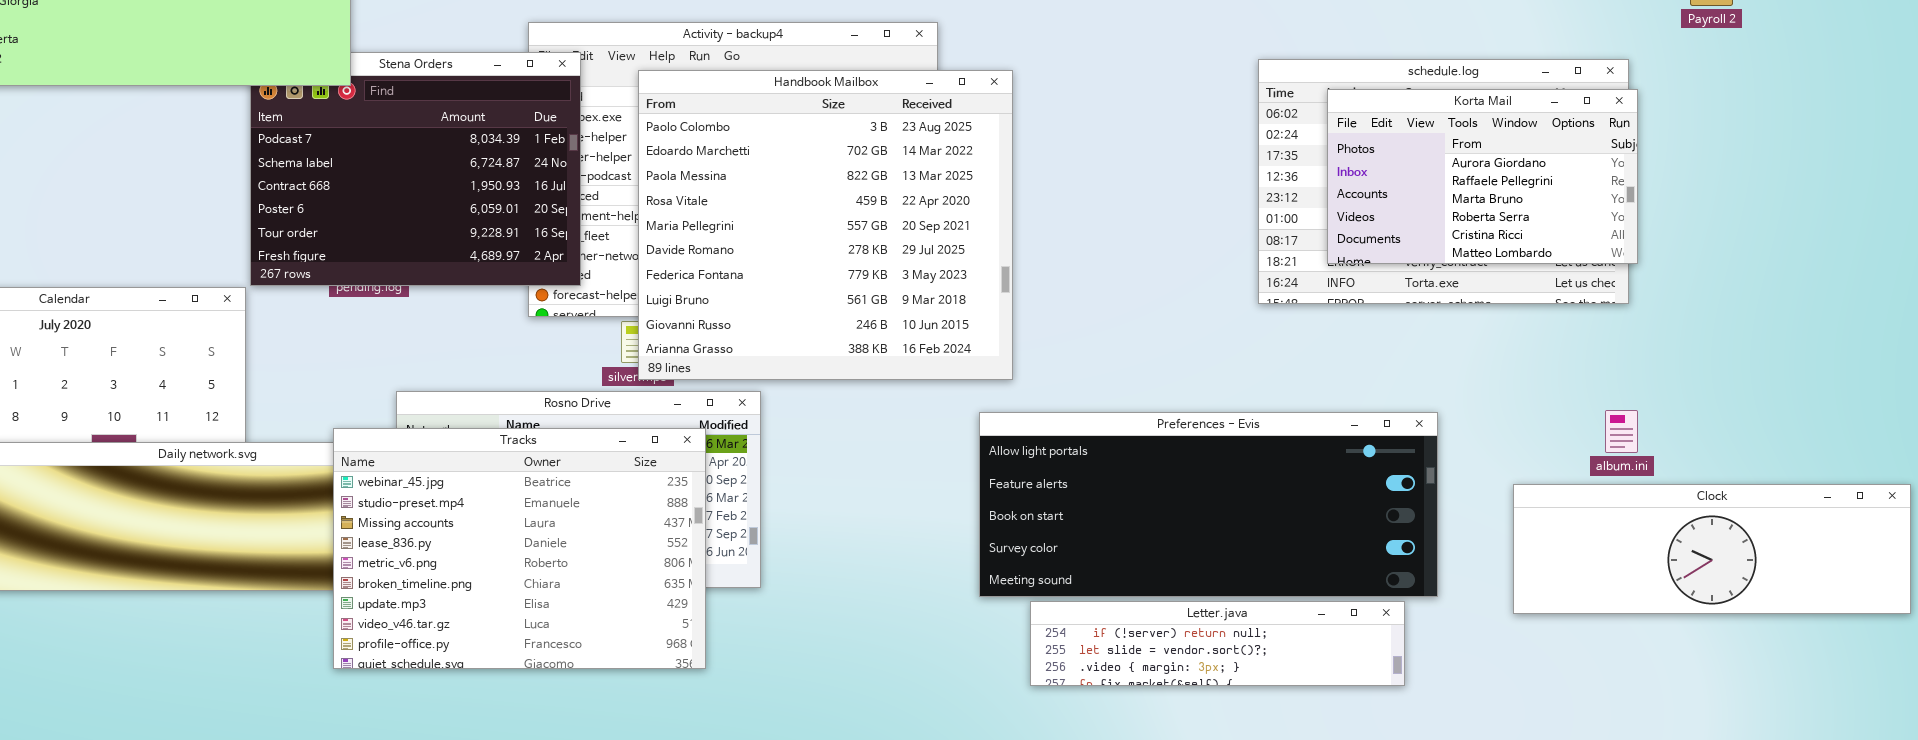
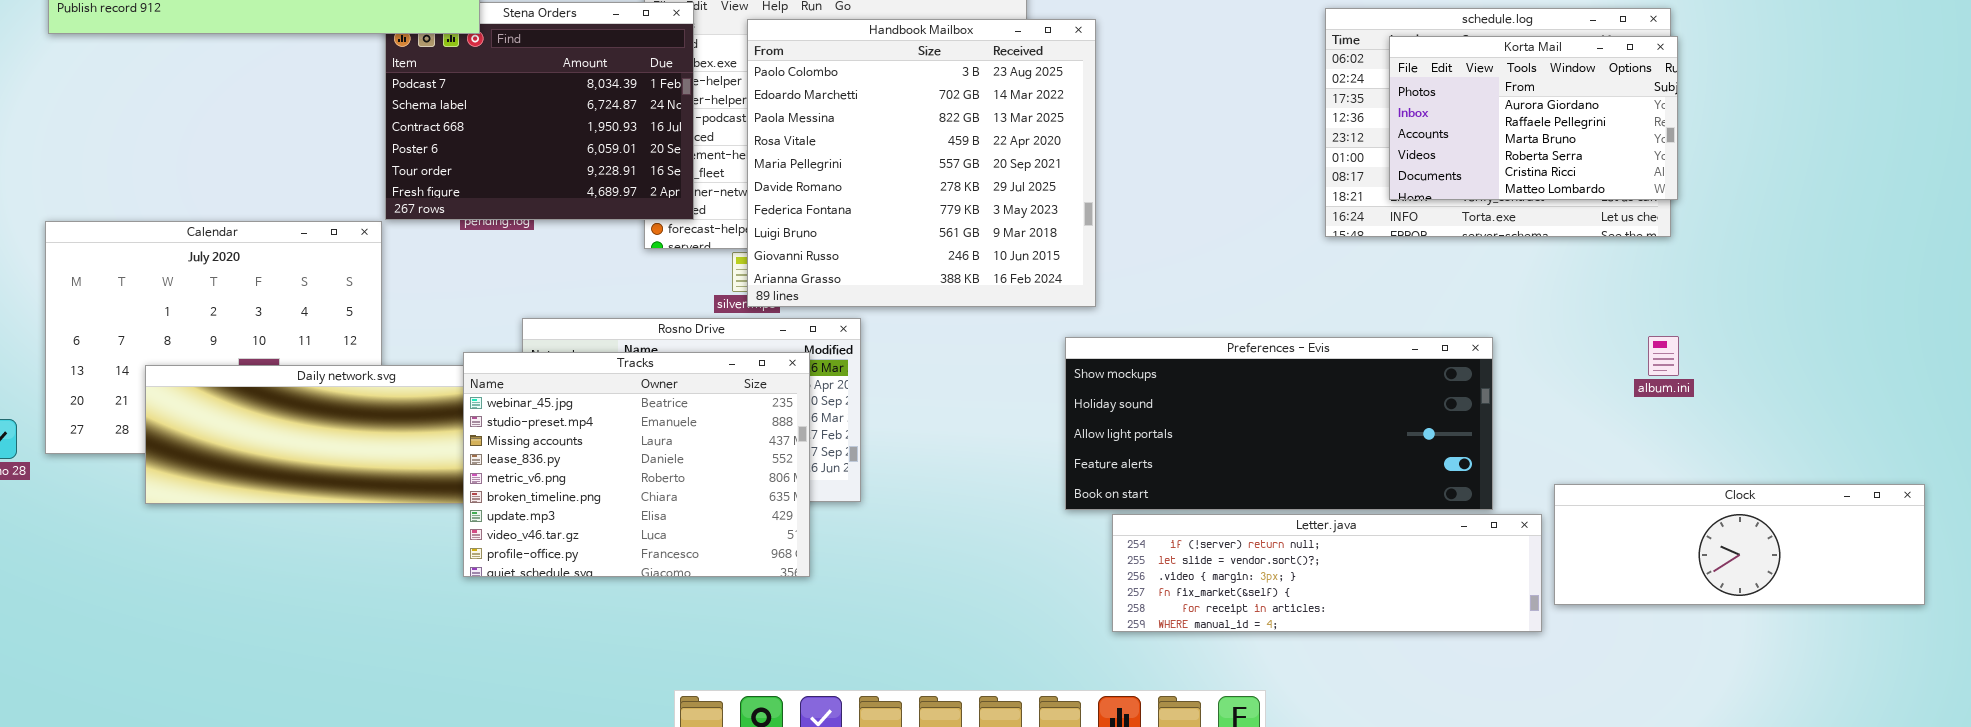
Preferences - Evis: [979,412,1438,597] -> [1065,337,1493,510], scrolled up 2 rows
Clock: [1513,484,1911,614] -> [1554,484,1925,605], moved
Letter.java: [1030,601,1405,686] -> [1112,514,1542,632], resized

